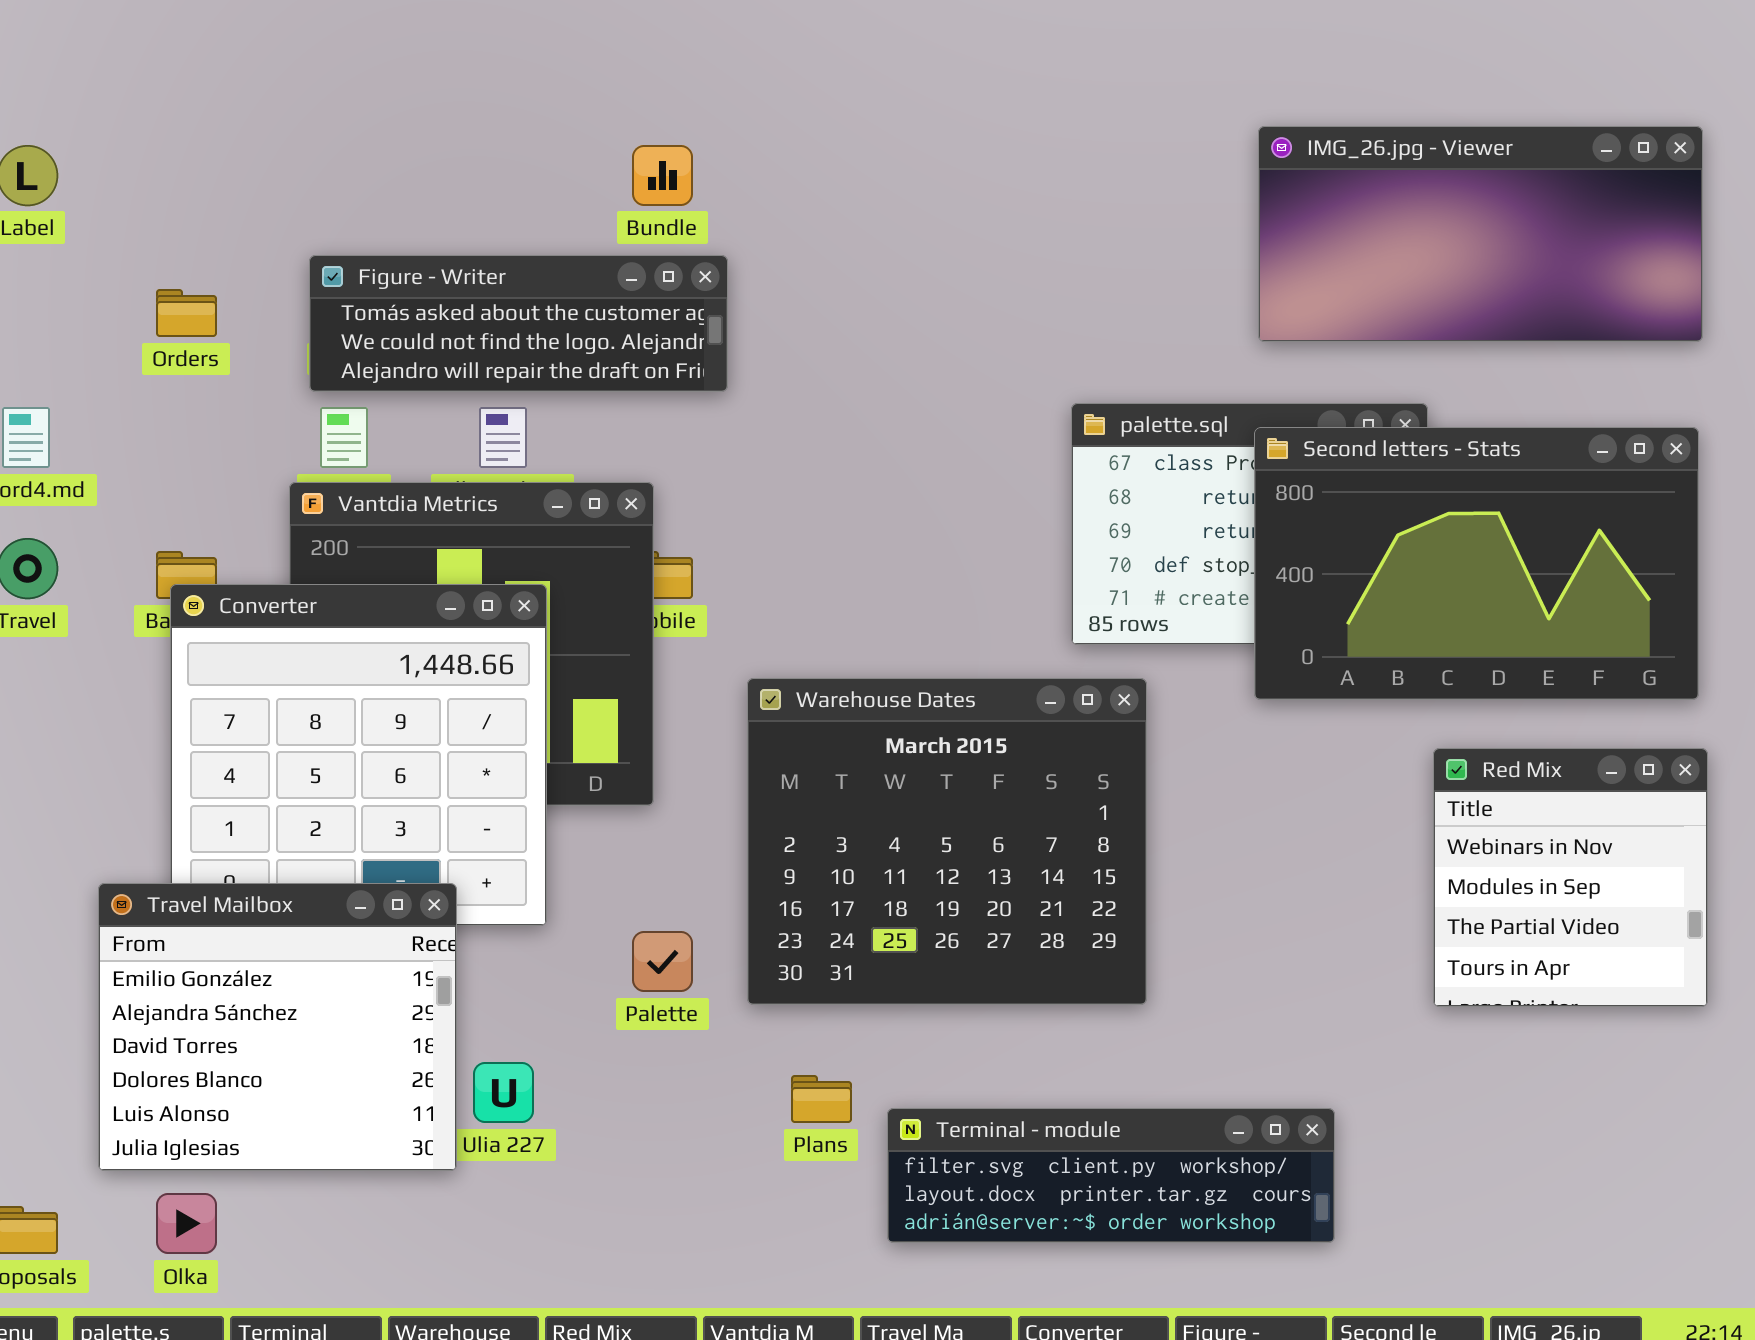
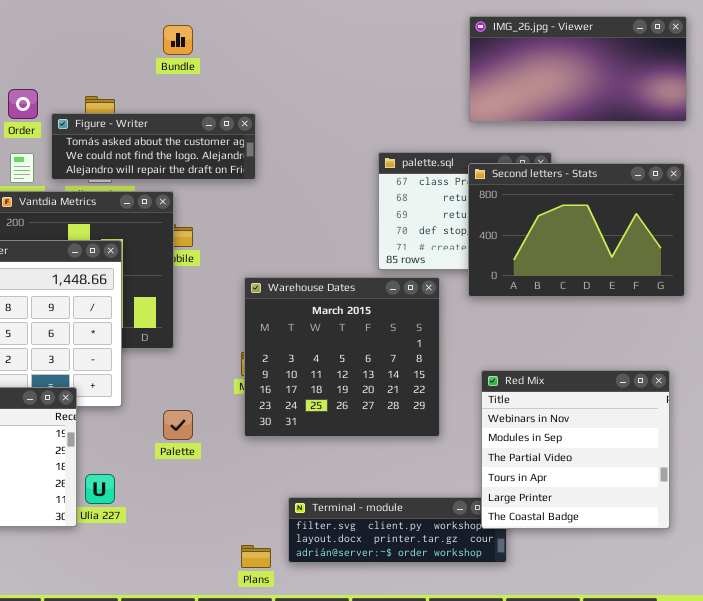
Figure - Writer: [309,255,728,392] -> [51,113,256,180], moved
Warehouse Dates: [747,678,1147,1005] -> [244,277,440,437], moved
Red Mix: [1433,748,1708,1007] -> [481,370,670,529], moved, resized
Plans: [791,1075,852,1123] -> [241,545,271,568], moved

